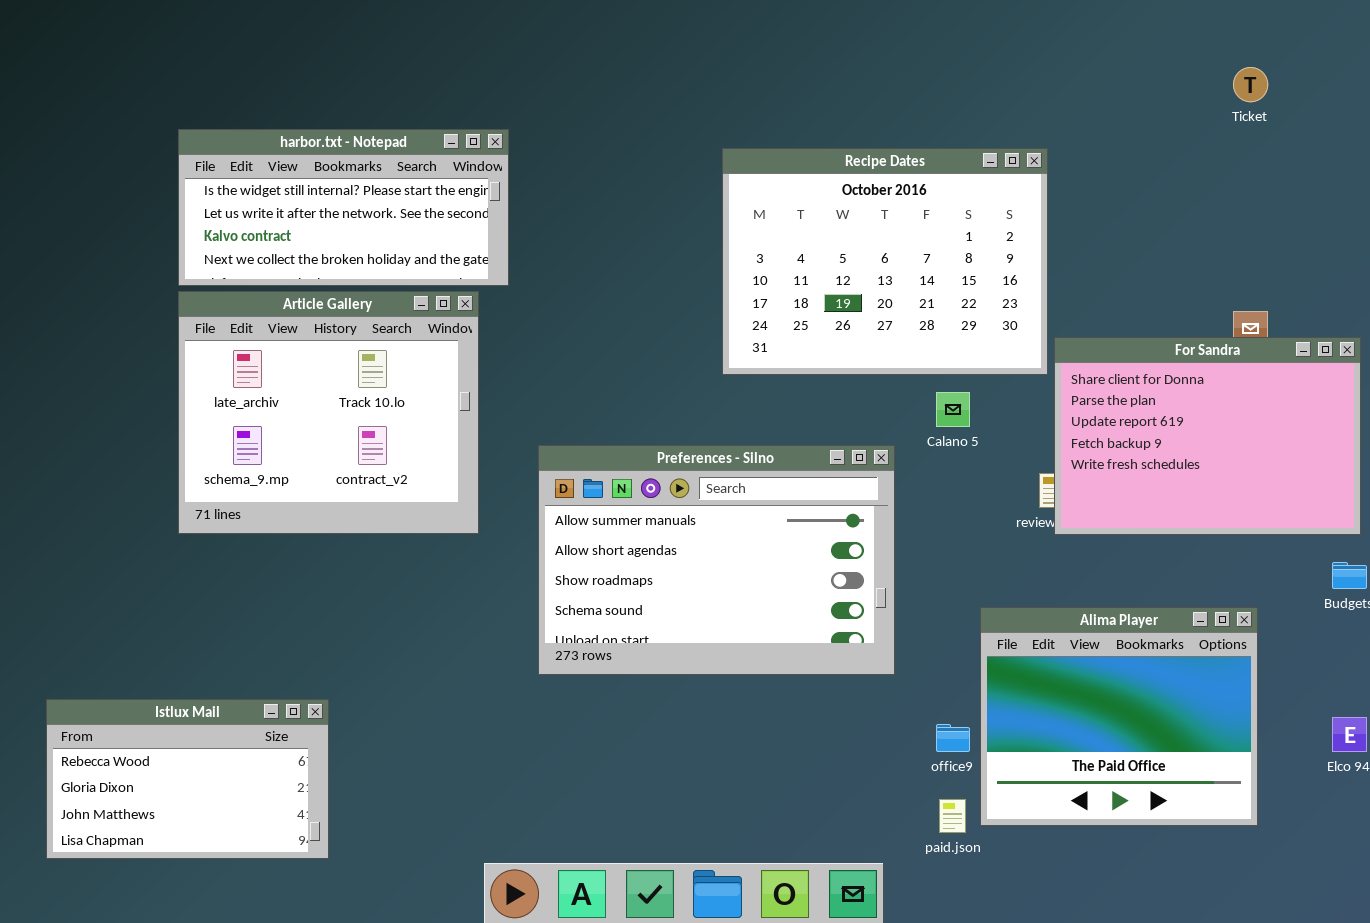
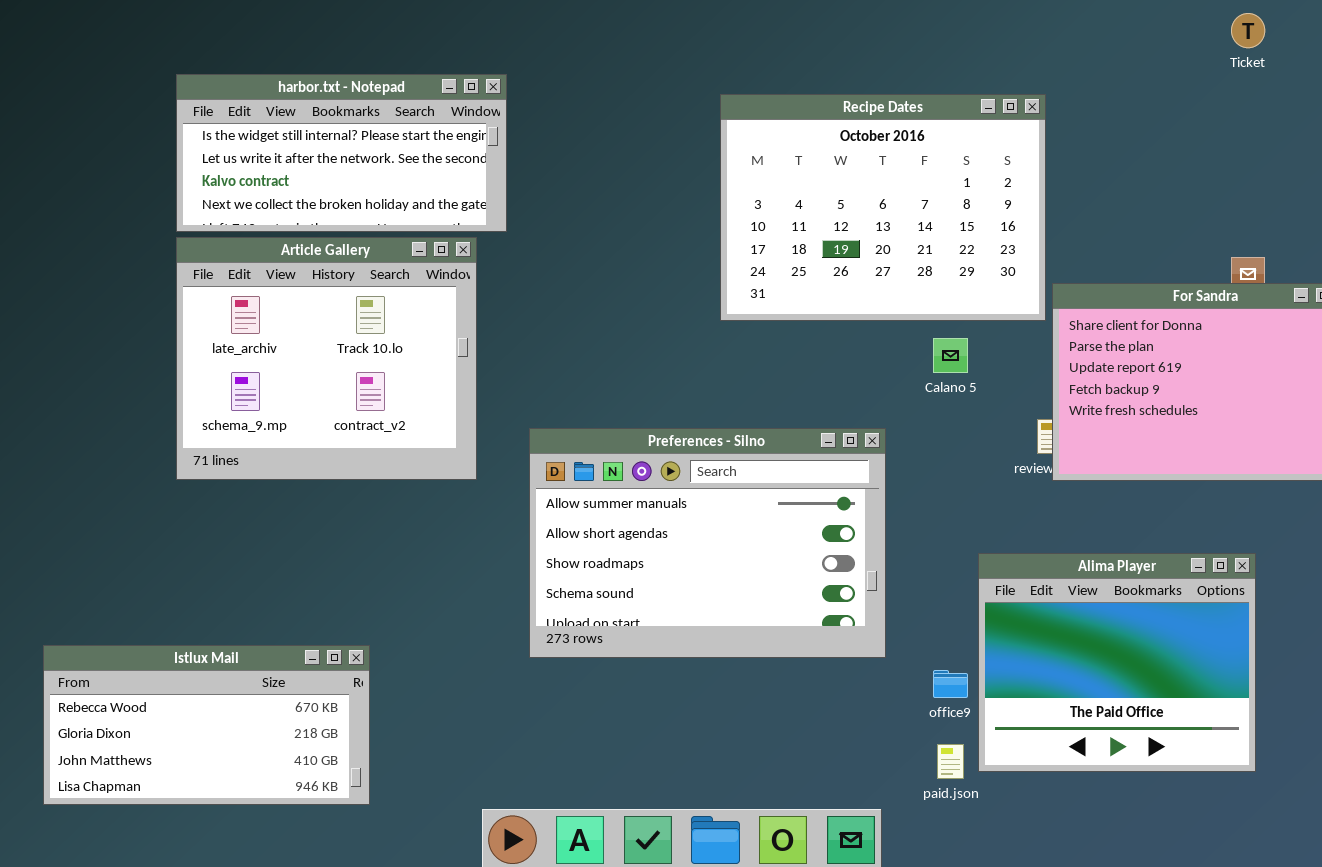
Preferences - Silno: [538,445,895,675] -> [529,428,886,658], moved
Istlux Mail: [46,699,329,859] -> [43,645,370,805], resized

